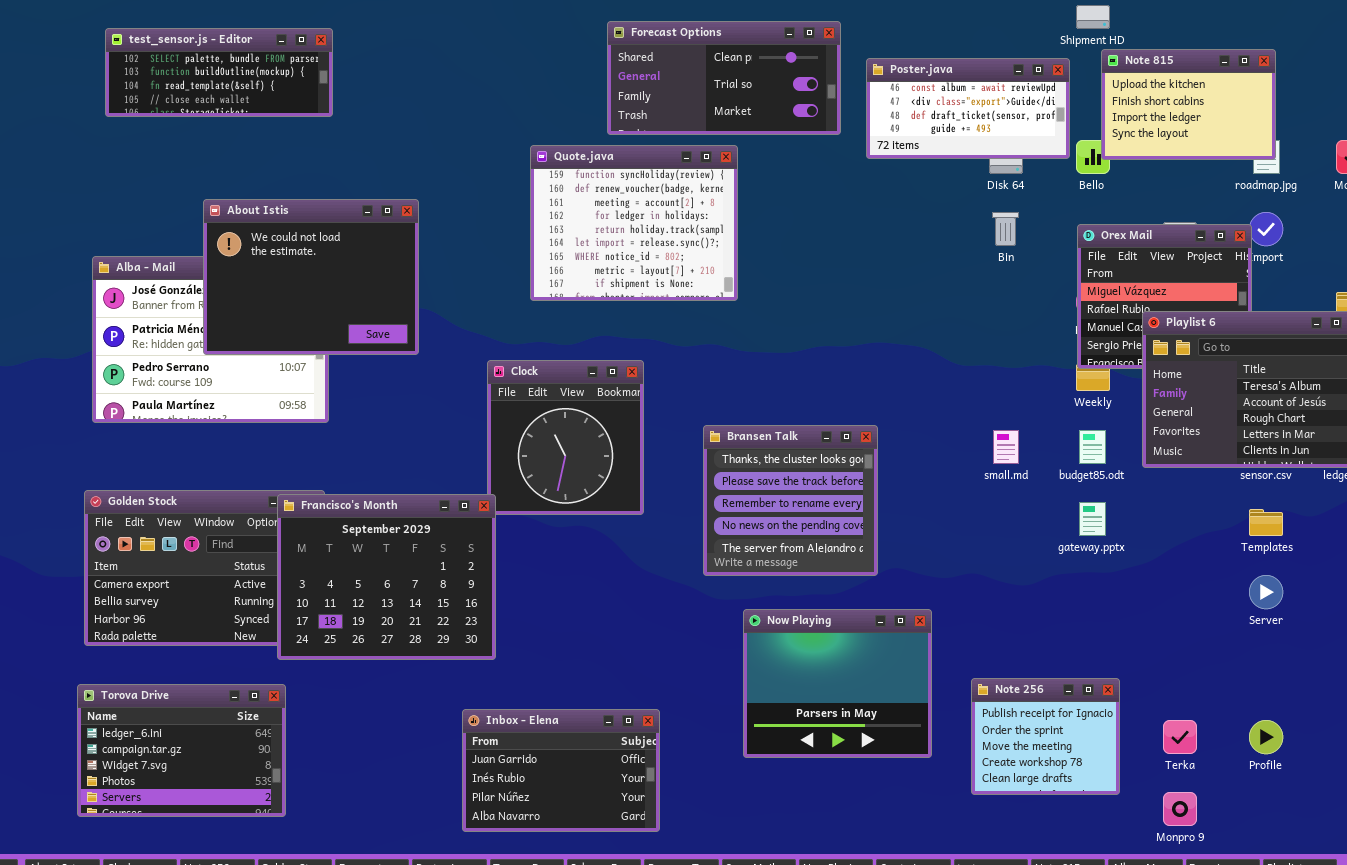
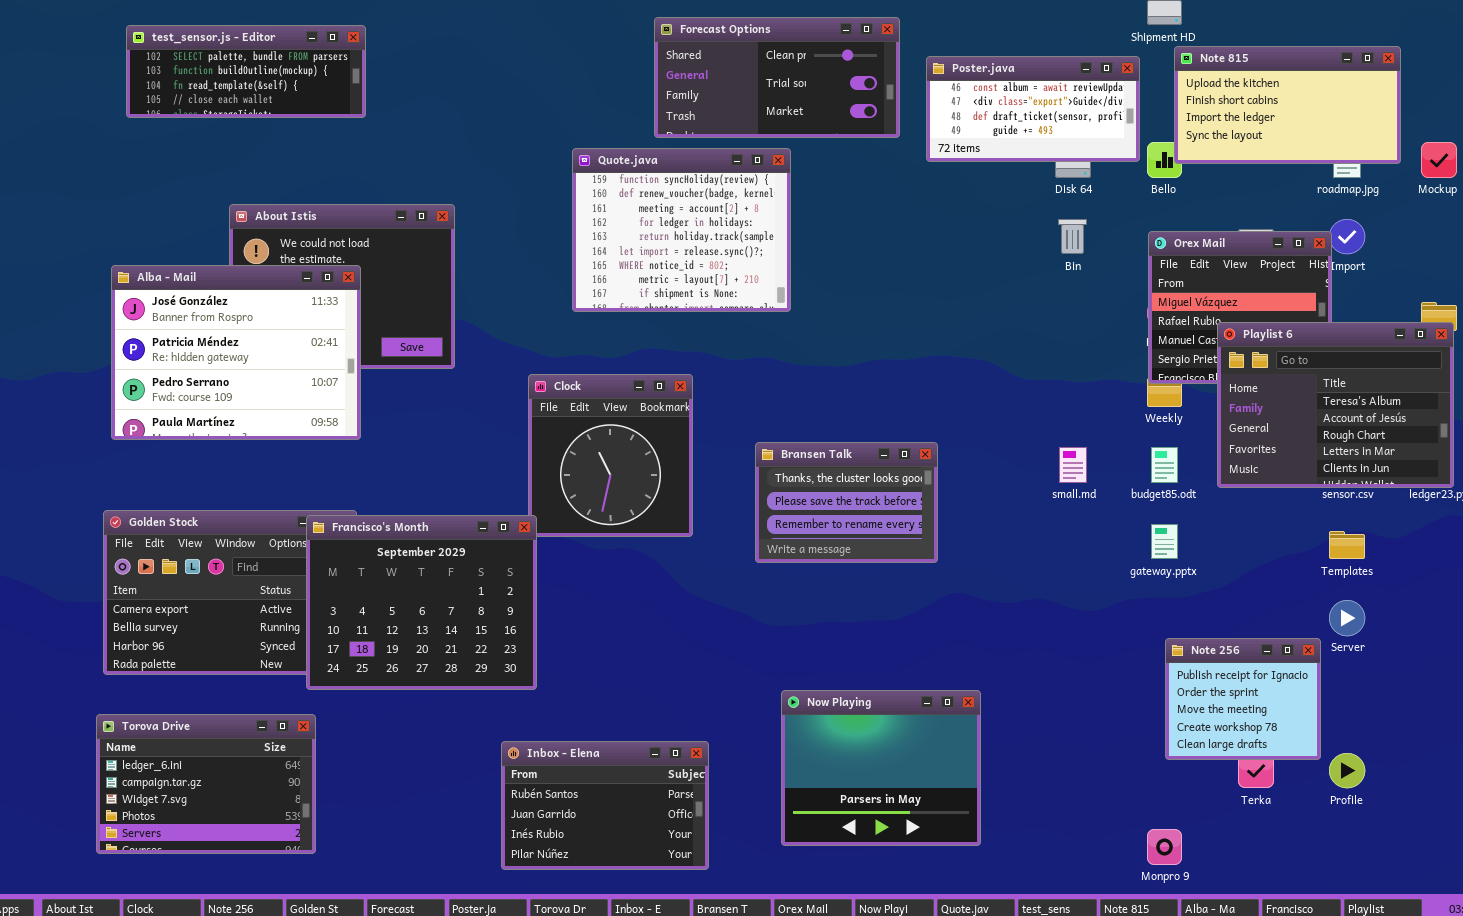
Note 815: [1101,49,1276,160] -> [1174,46,1401,164], resized
Alba - Mail: [92,256,329,423] -> [111,265,361,440], raised
Bransen Talk: [703,425,878,576] -> [755,442,938,563], resized
Now Playing: [743,609,932,758] -> [781,690,981,846], moved
Note 256: [971,678,1120,795] -> [1165,638,1321,760], moved
Inbox - Elena: [462,709,660,832] -> [501,741,709,870], scrolled up 1 row
Monpro 9: [1163,792,1197,826] -> [1147,829,1182,865], moved

